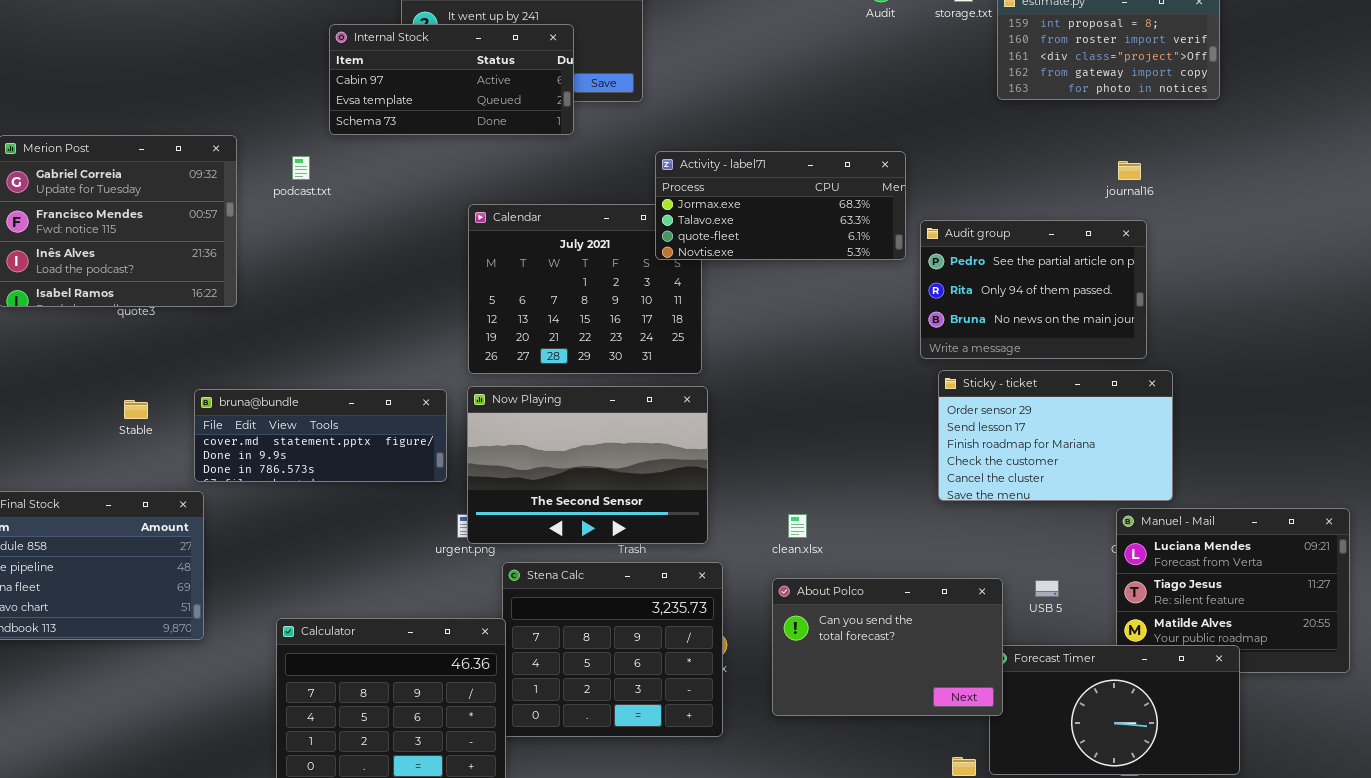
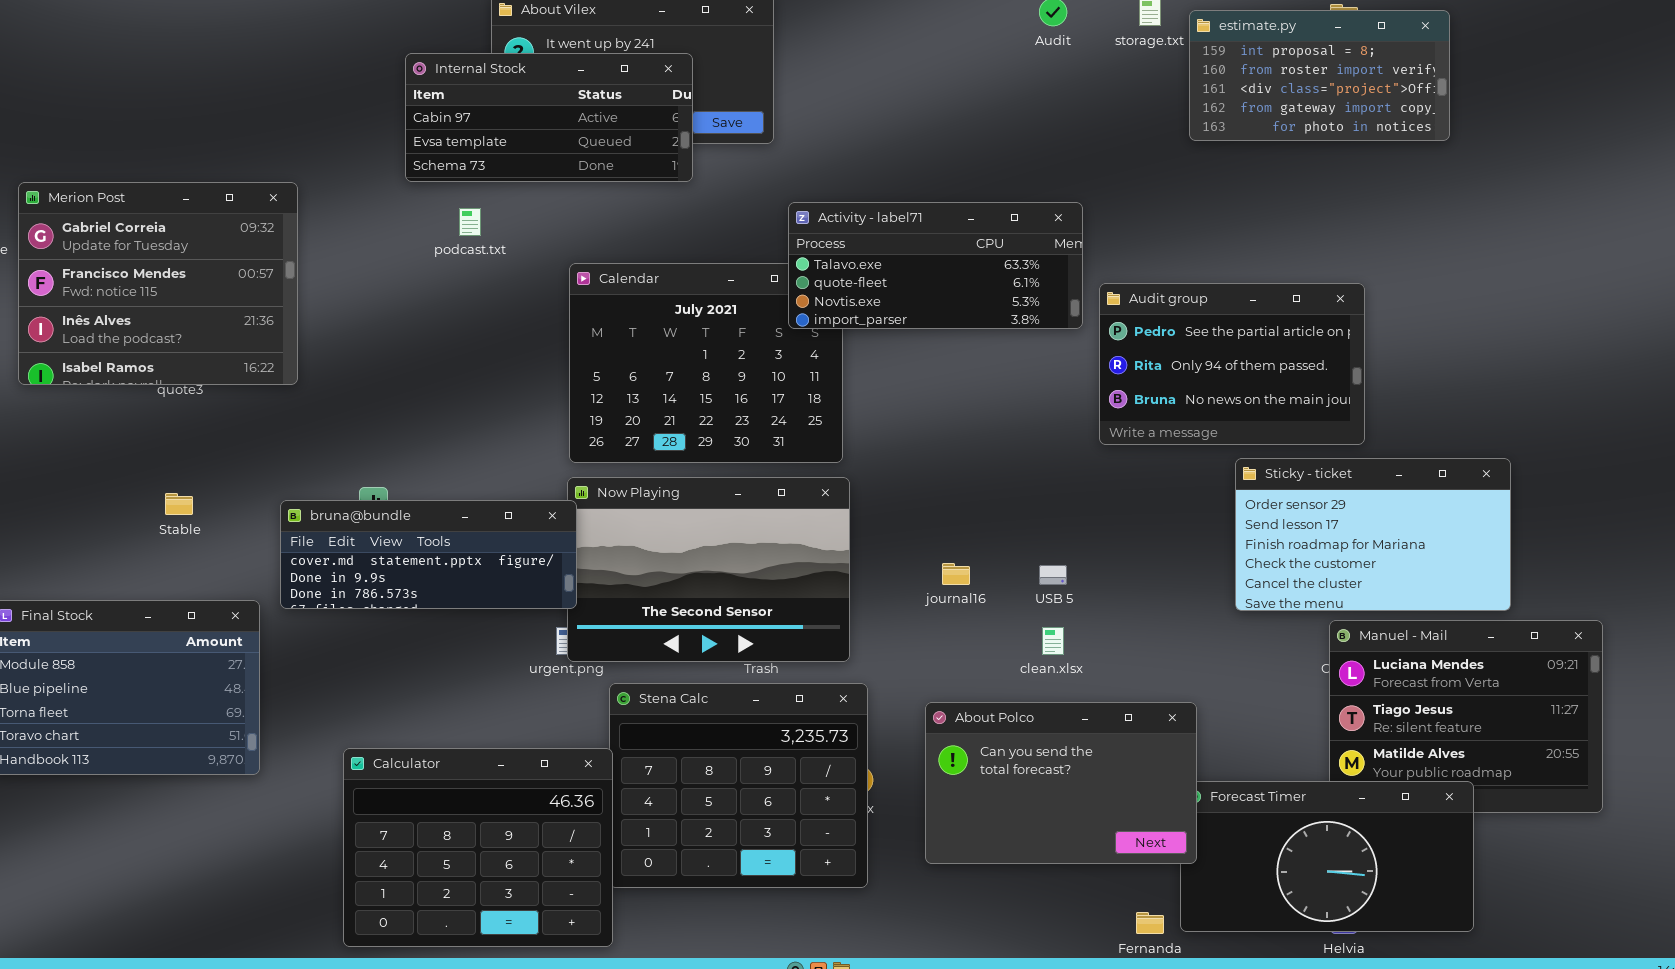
Activity - label71: [655,151,906,260] -> [788,202,1083,329], scrolled down 1 row
podcast.txt: [292,156,310,180] -> [459,208,481,236], moved
journal16: [1118,161,1141,180] -> [942,563,970,585], moved
Sticky - ticket: [938,370,1173,501] -> [1235,458,1511,611], moved
bruna@bundle: [194,389,447,482] -> [280,500,577,609], moved
clean.xlsx: [788,514,807,538] -> [1042,627,1064,655], moved
USB 5: [1035,580,1059,597] -> [1039,565,1067,585], moved

